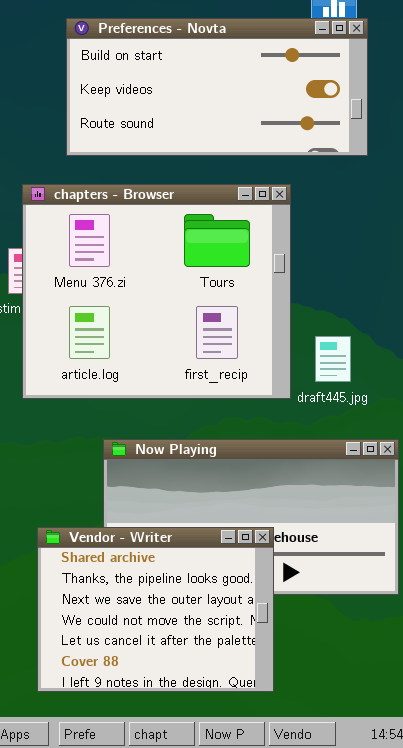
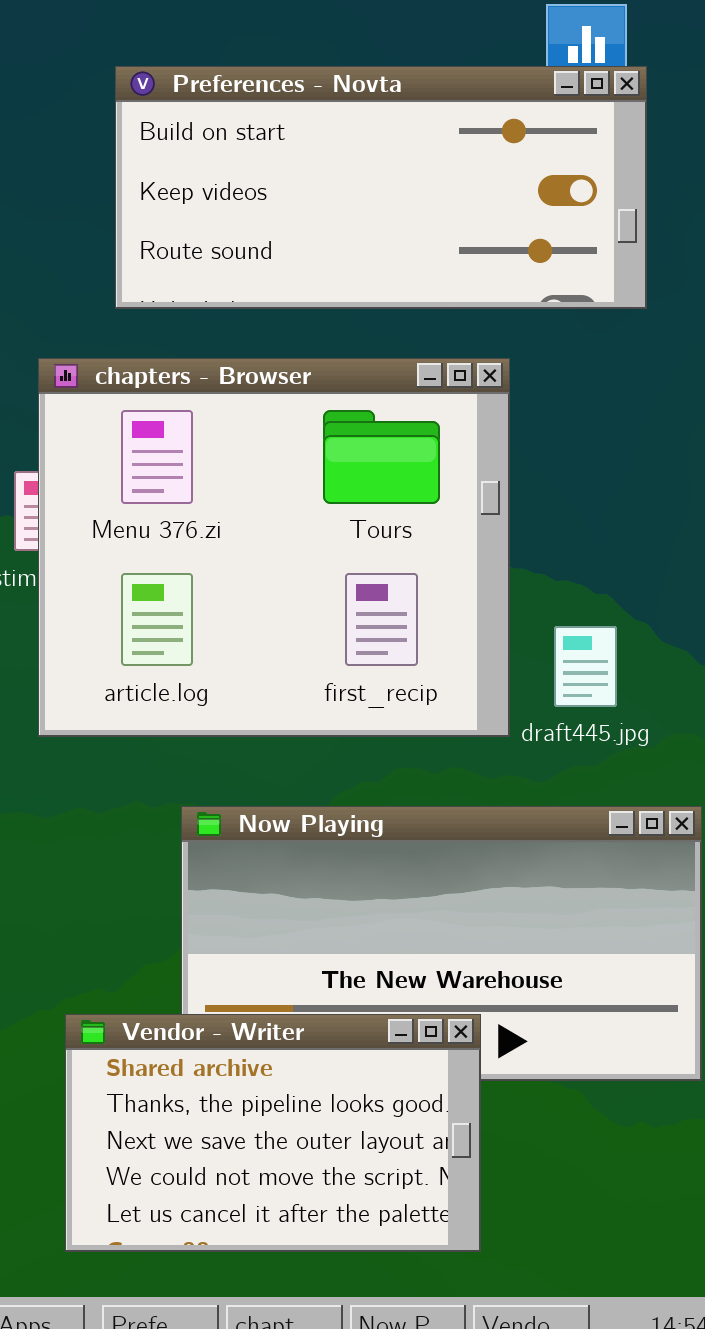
Vendor - Writer: [37,527,274,692] -> [65,1014,481,1252], resized

